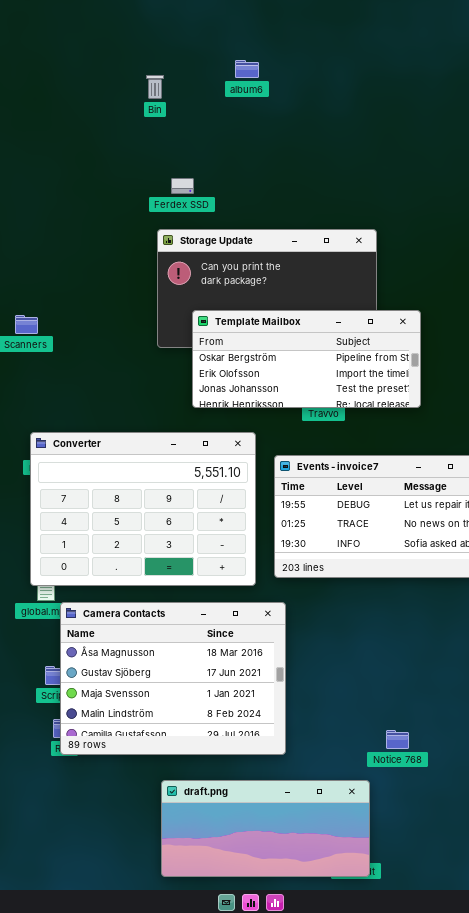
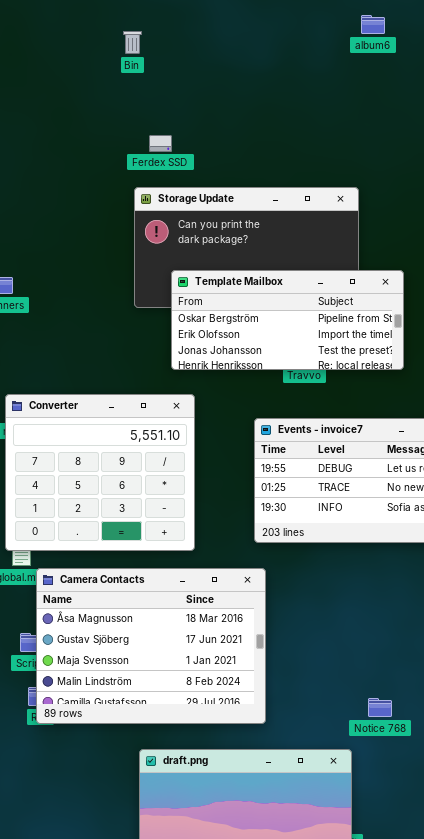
album6: [235,60,259,78] -> [361,15,385,34], moved
Converter: [30,432,256,586] -> [5,394,195,551], resized

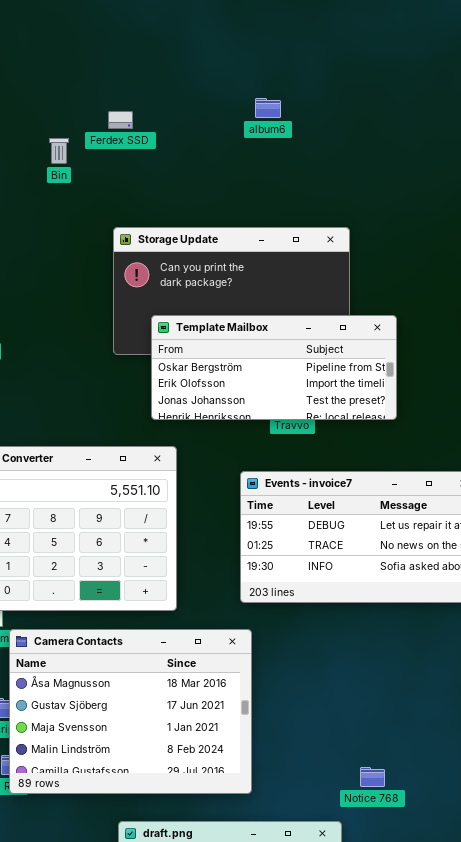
album6: [361,15,385,34] -> [255,98,281,118], moved
Bin: [123,31,142,54] -> [49,138,69,164], moved
Ferdex SSD: [149,135,172,152] -> [108,111,133,129], moved

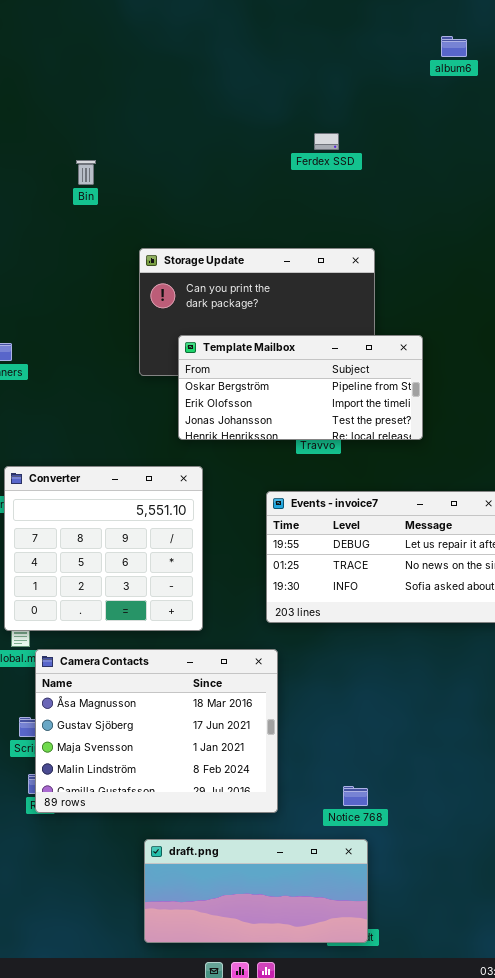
album6: [255,98,281,118] -> [441,36,467,57], moved
Ferdex SSD: [108,111,133,129] -> [314,133,339,150], moved
Notice 768: [360,767,385,787] -> [343,786,368,806], moved

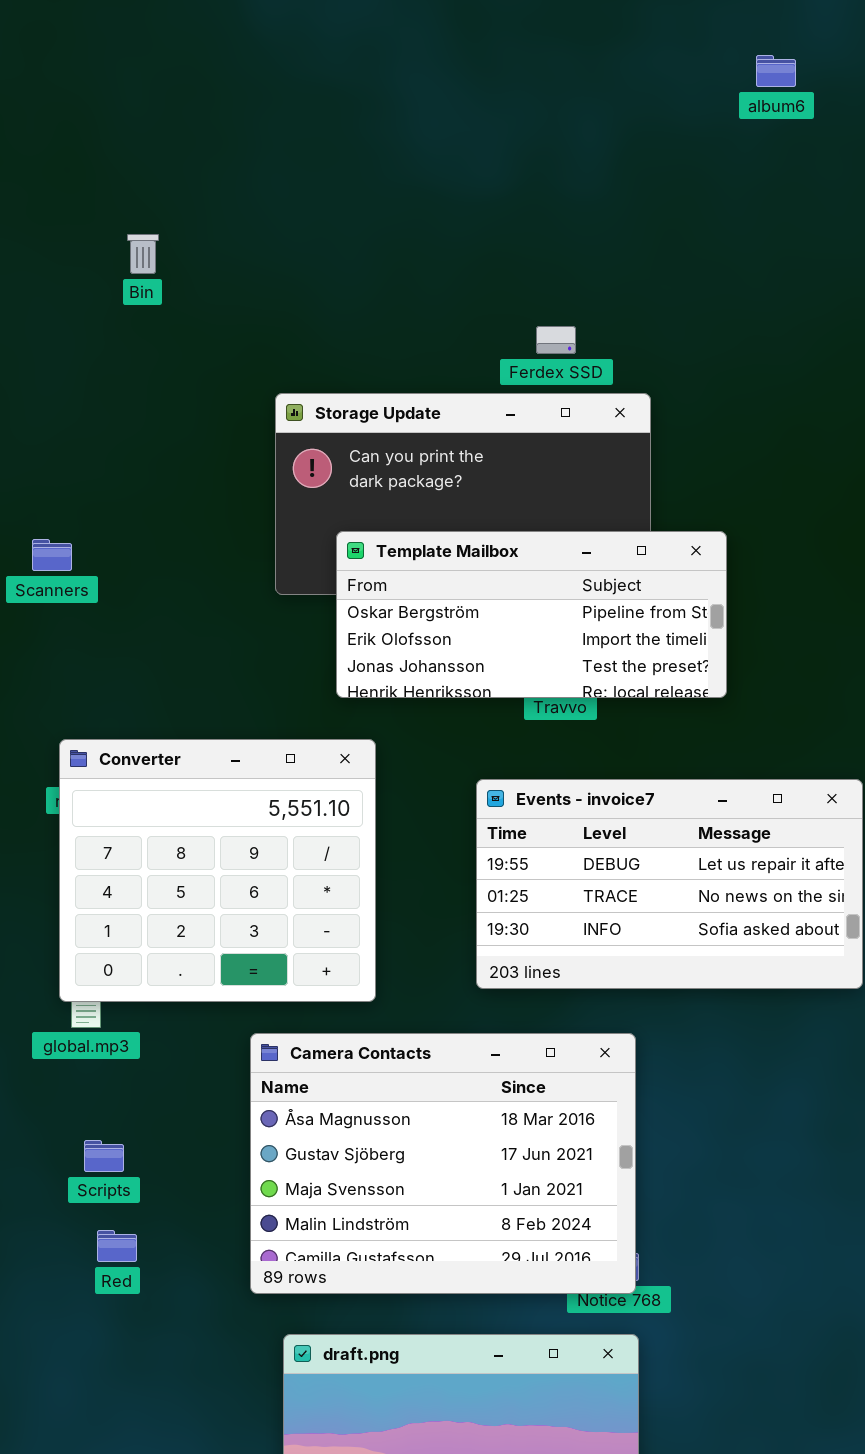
Ferdex SSD: [314,133,339,150] -> [536,326,576,354], moved
Bin: [76,160,96,185] -> [127,234,159,274], moved
Camera Contacts: [35,649,278,813] -> [250,1033,636,1294], moved

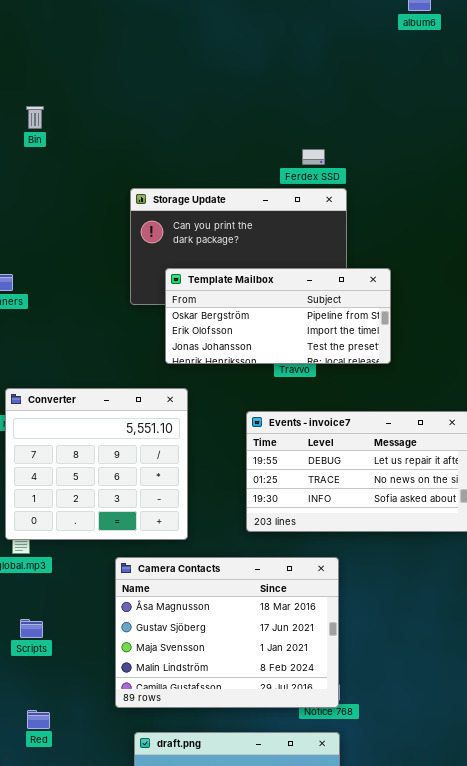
Bin: [127,234,159,274] -> [26,106,44,129], moved
Ferdex SSD: [536,326,576,354] -> [302,149,325,165], moved
Red: [97,1230,137,1262] -> [27,710,50,729], moved

